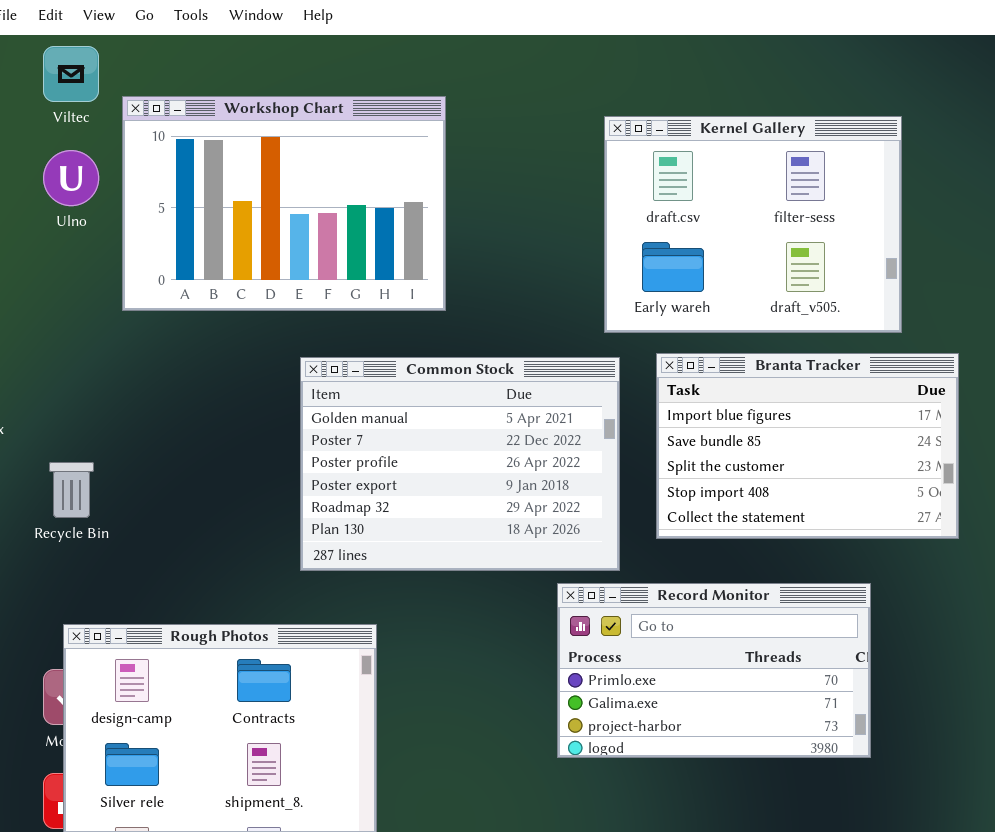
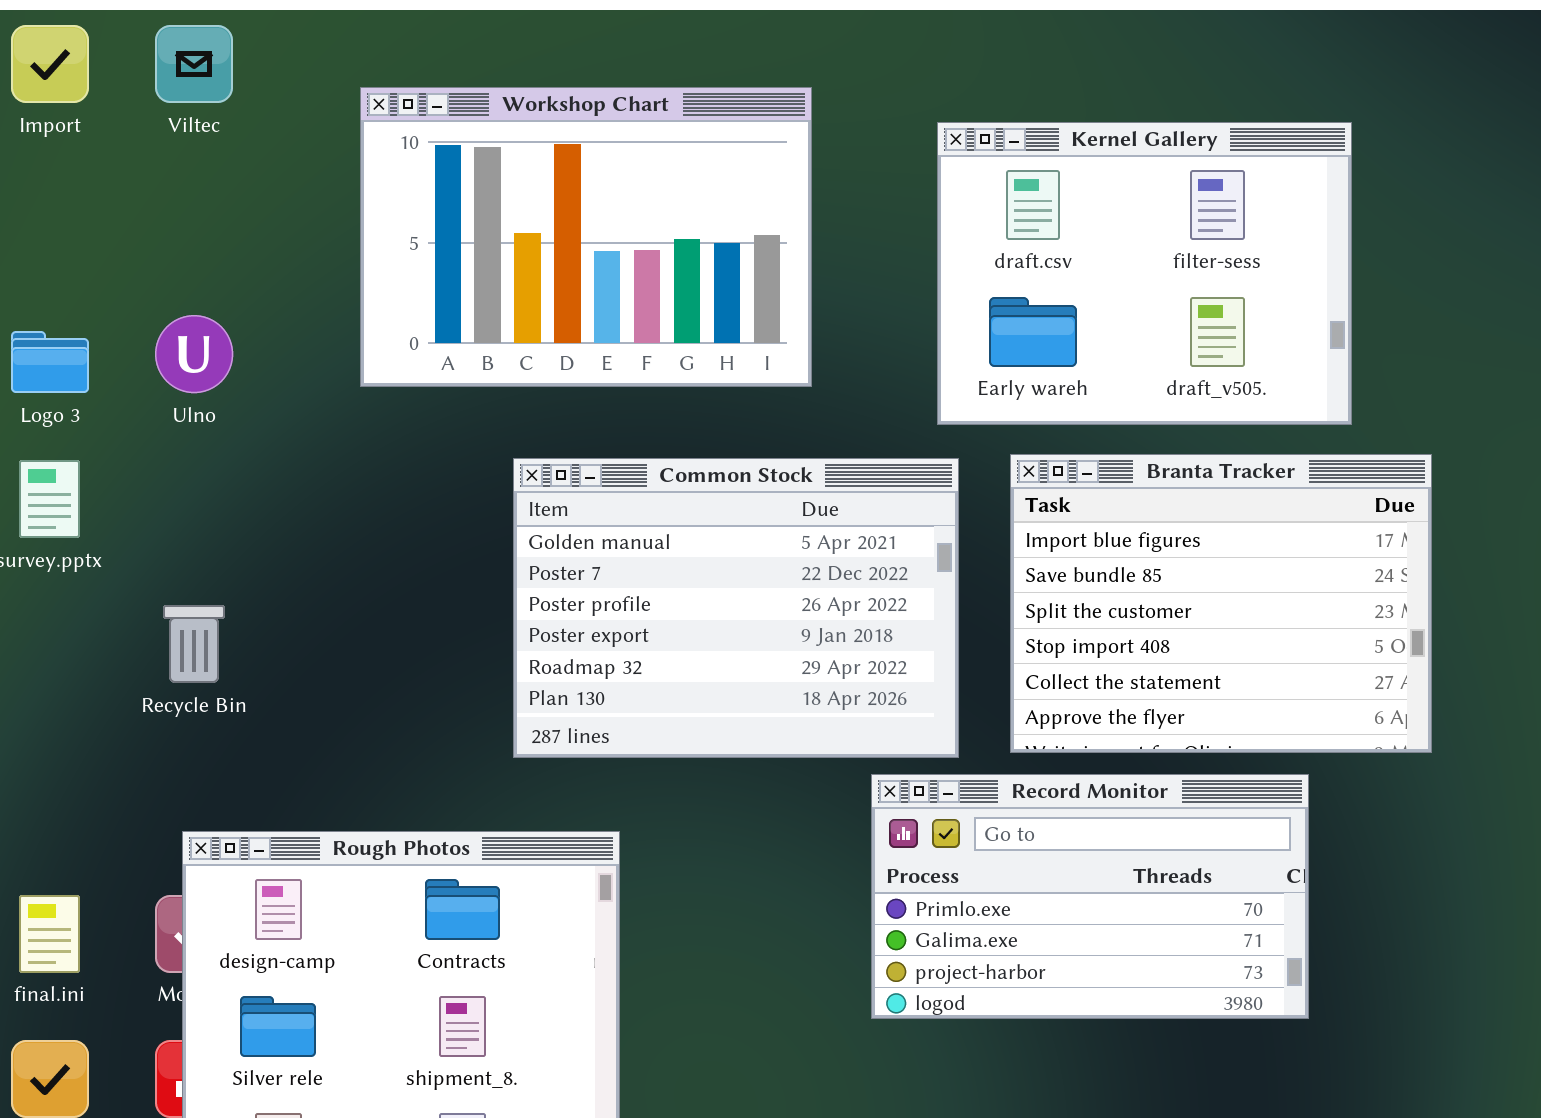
Workshop Chart: [122,96,446,311] -> [360,87,812,387], moved
Ulno: [43,150,99,206] -> [155,315,233,393], moved
Branta Tracker: [656,353,959,539] -> [1010,454,1432,753], resized

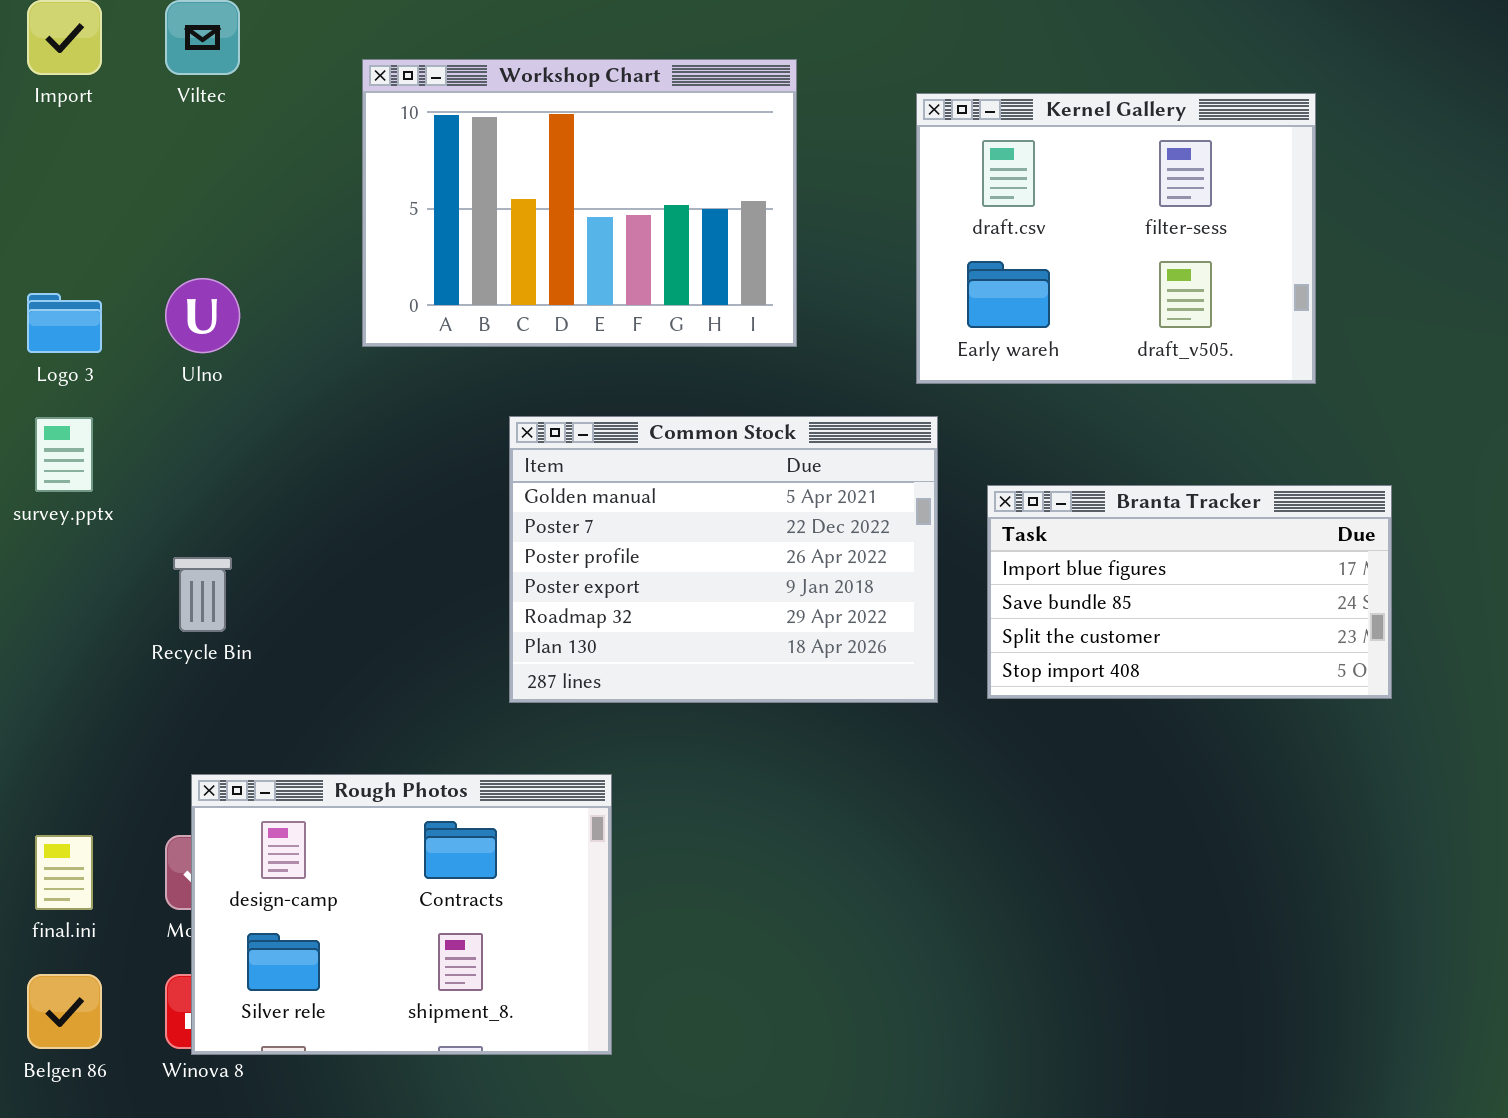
Branta Tracker: [1010,454,1432,753] -> [987,485,1392,699], resized
Record Monitor: [871,774,1309,1019] -> none, closed

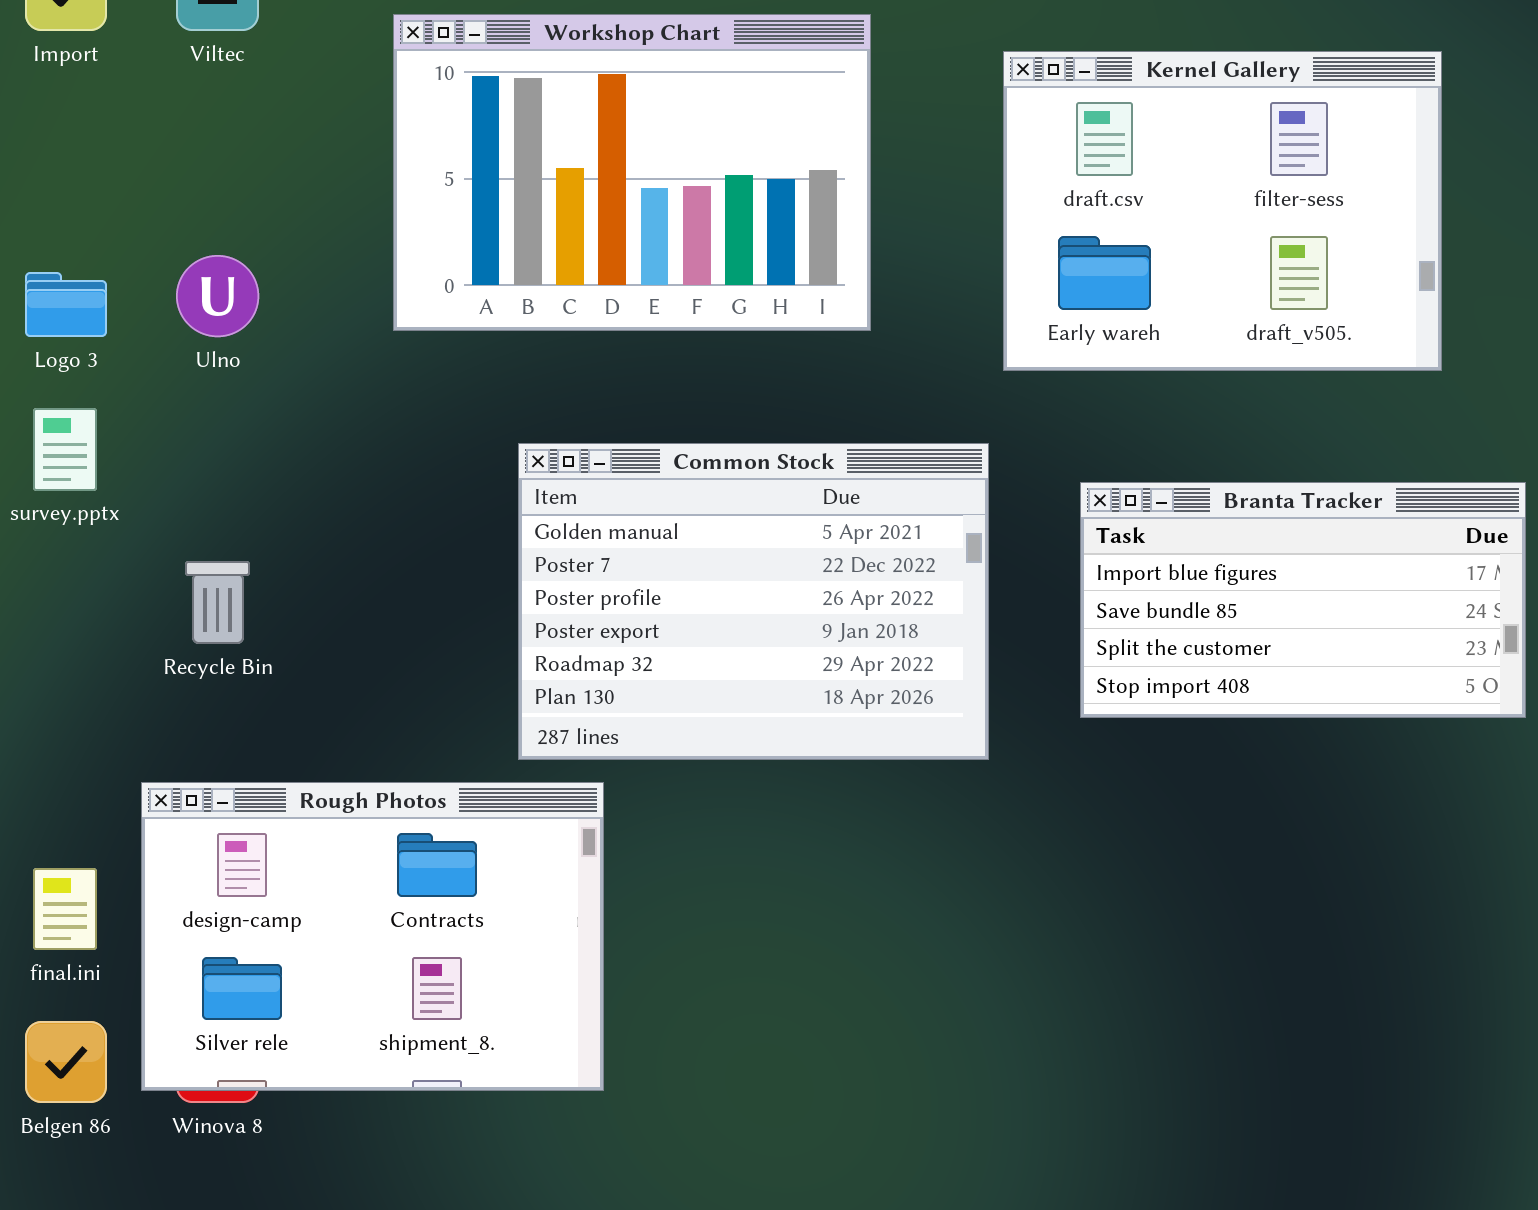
Common Stock: [509,416,938,703] -> [518,443,989,760], moved
Rough Photos: [191,774,612,1055] -> [141,782,604,1091], moved

